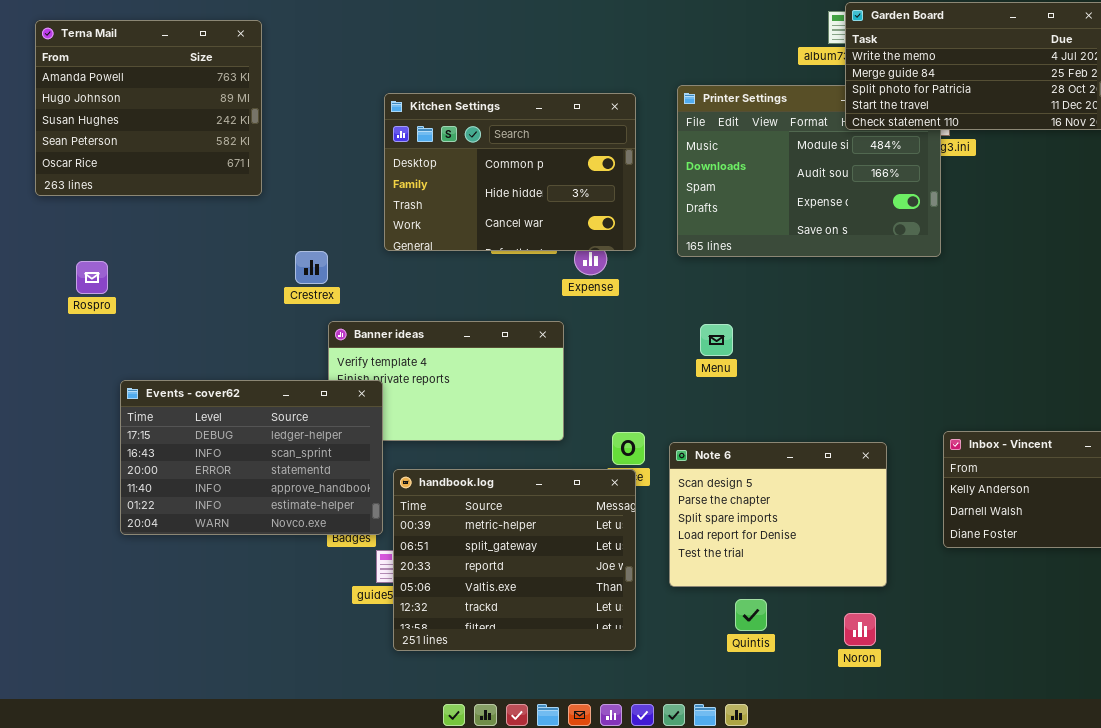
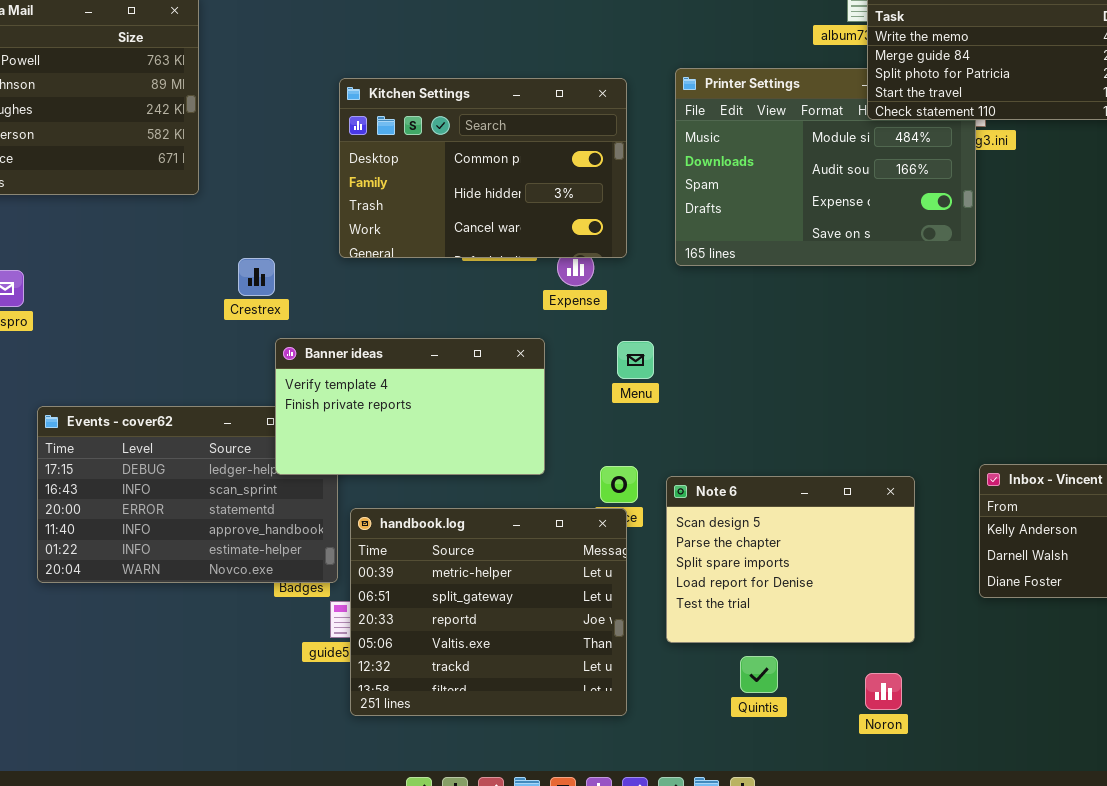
Banner ideas: [328,321,564,441] -> [275,338,545,475], raised
Menu: [700,324,733,356] -> [617,341,654,379], moved

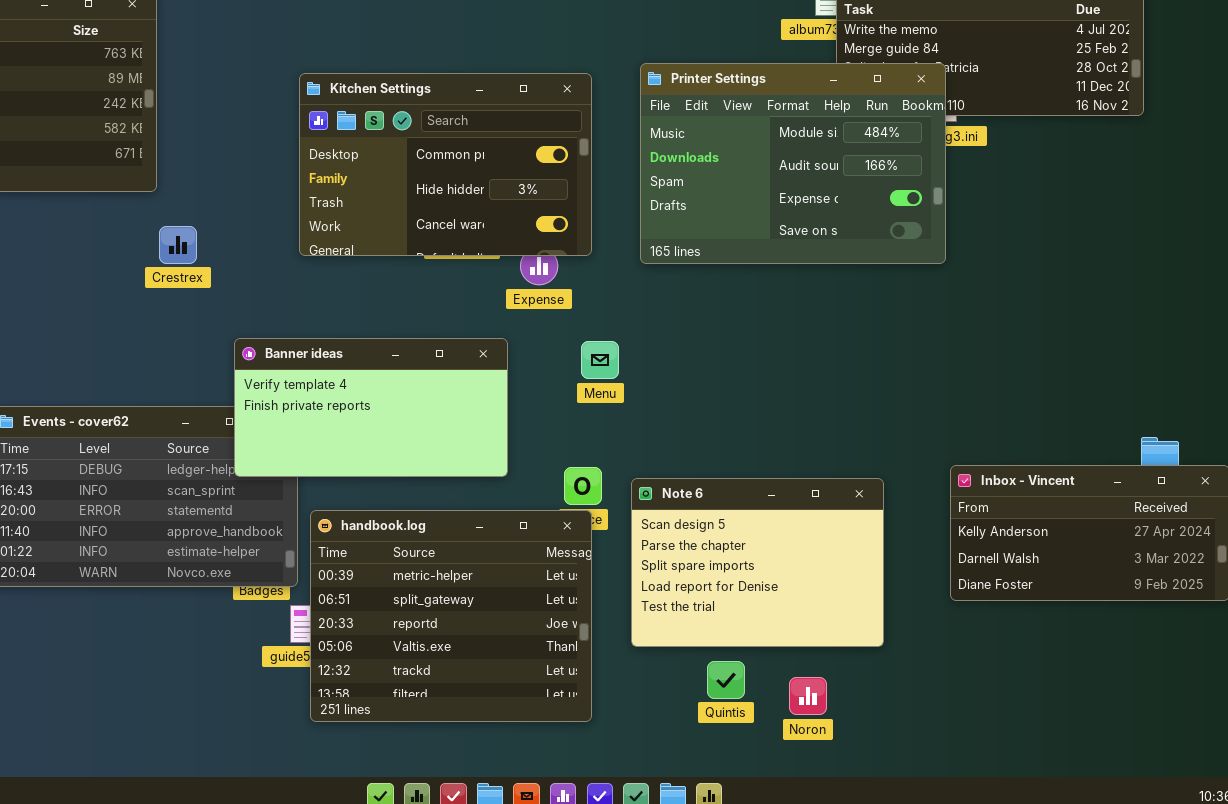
Printer Settings: [675,68,976,266] -> [640,63,946,264], raised
Crestrex: [238,258,275,296] -> [159,226,197,264], moved
Noron: [865,673,902,710] -> [789,677,827,715], moved

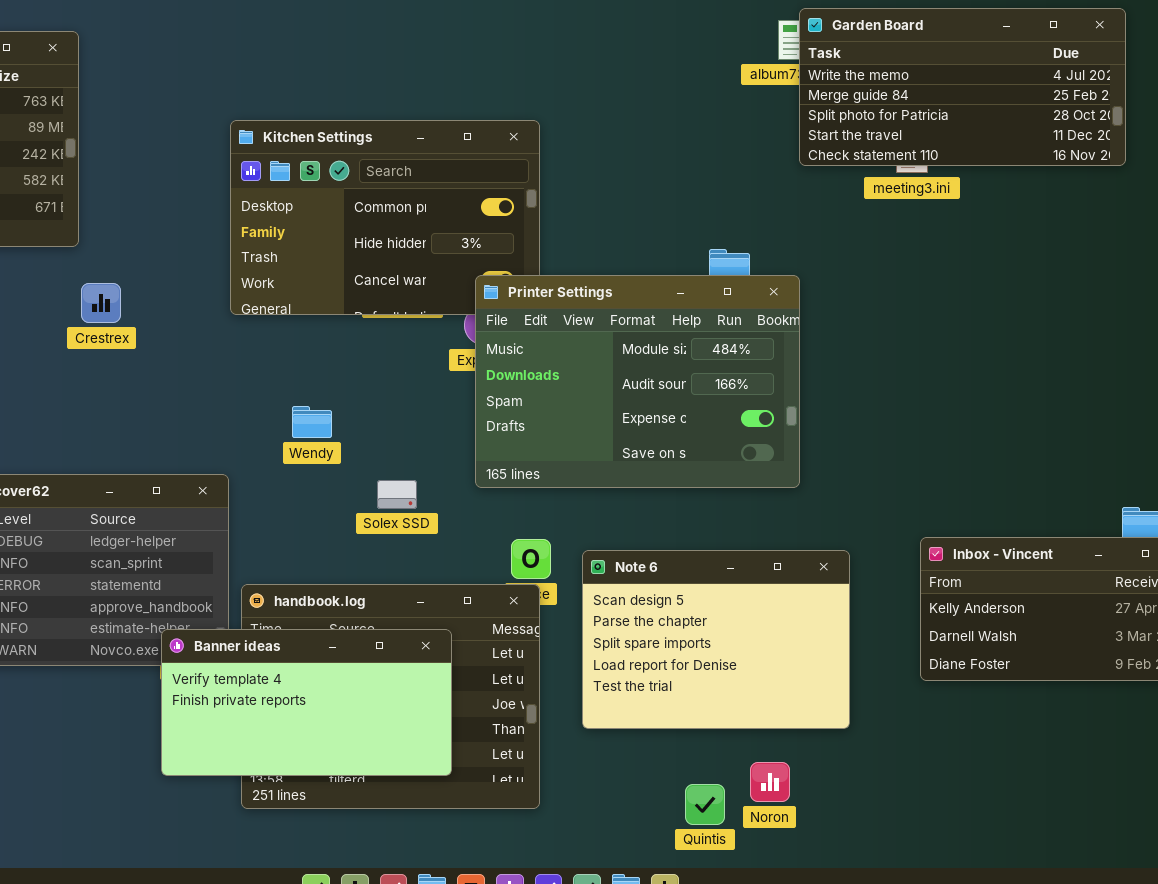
Printer Settings: [640,63,946,264] -> [475,275,800,488], moved
Banner ideas: [234,338,508,477] -> [161,629,452,776], moved
Quintis: [707,661,745,699] -> [685,784,725,825], moved

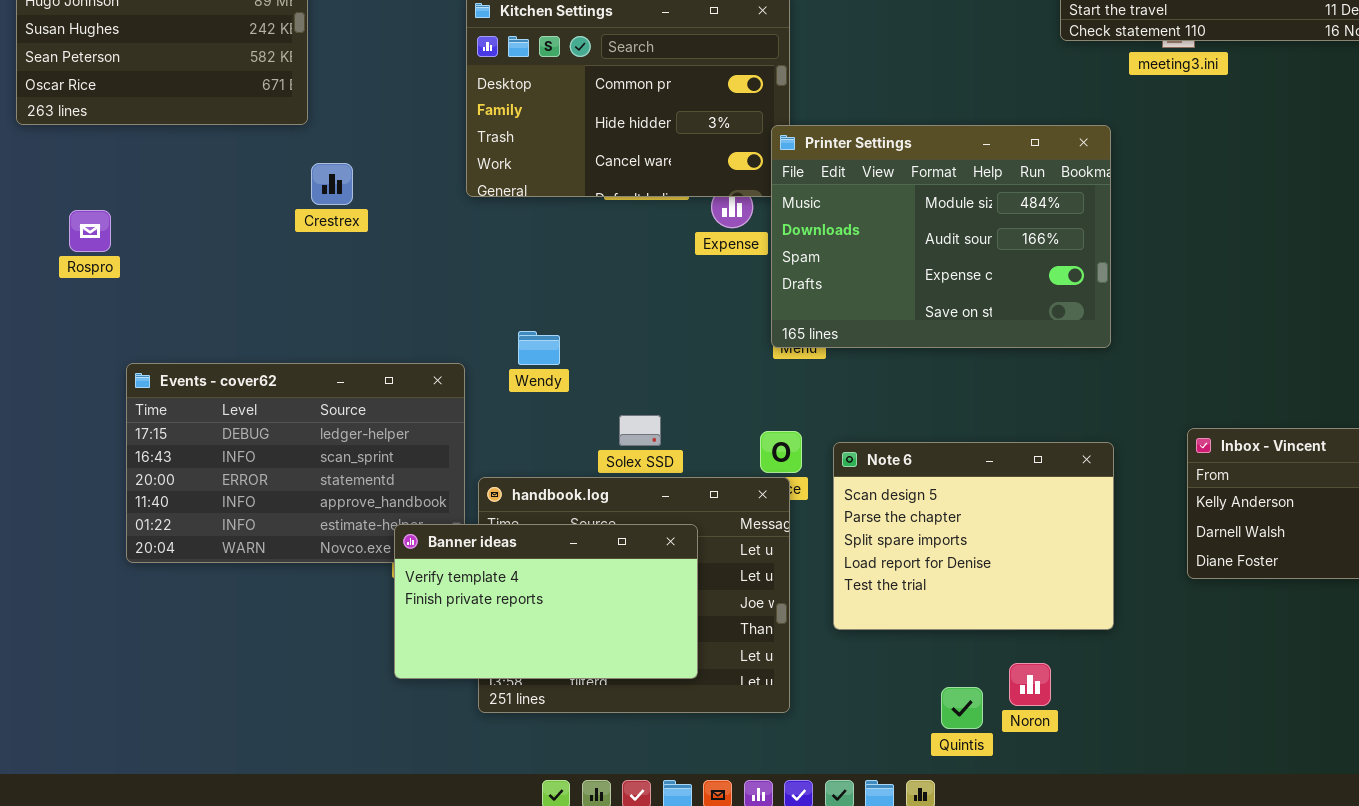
Printer Settings: [475,275,800,488] -> [771,125,1111,348], moved
Wendy: [292,406,332,438] -> [518,331,560,365], moved
Solex SSD: [377,480,417,509] -> [619,415,661,446], moved

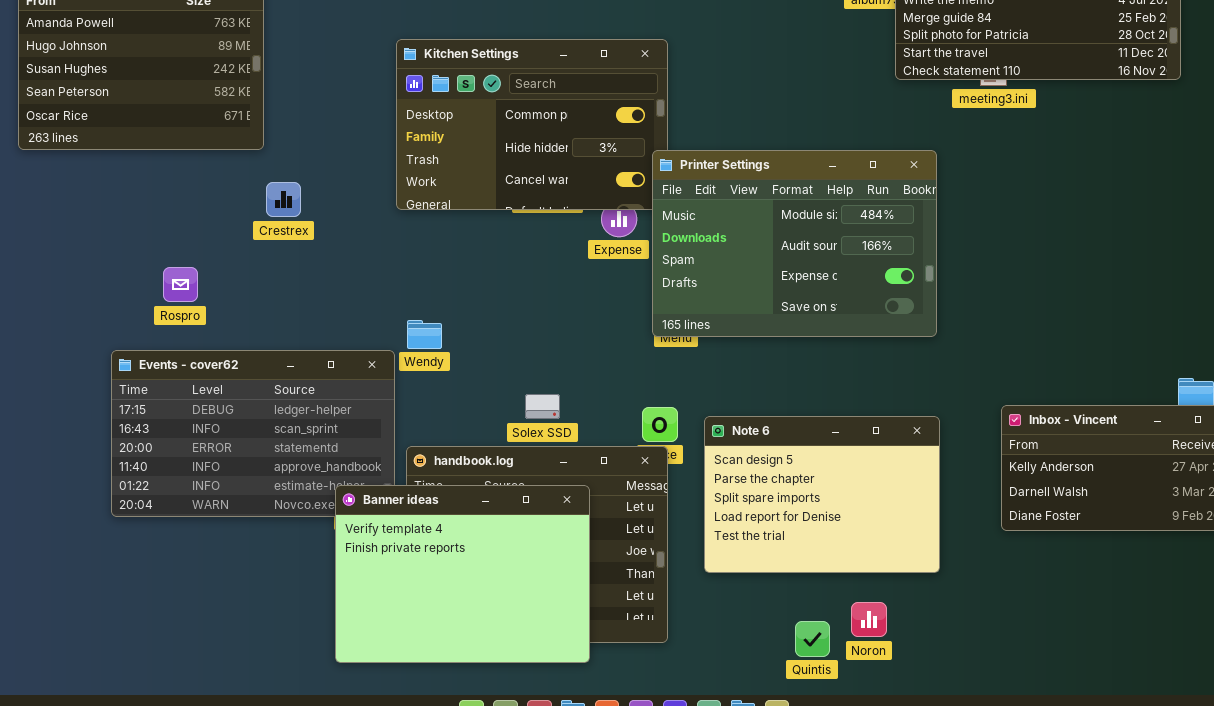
Rospro: [69,210,111,252] -> [163,267,198,302], moved
Wendy: [518,331,560,365] -> [407,320,442,349], moved
Banner ideas: [394,524,698,679] -> [335,485,590,663], resized

